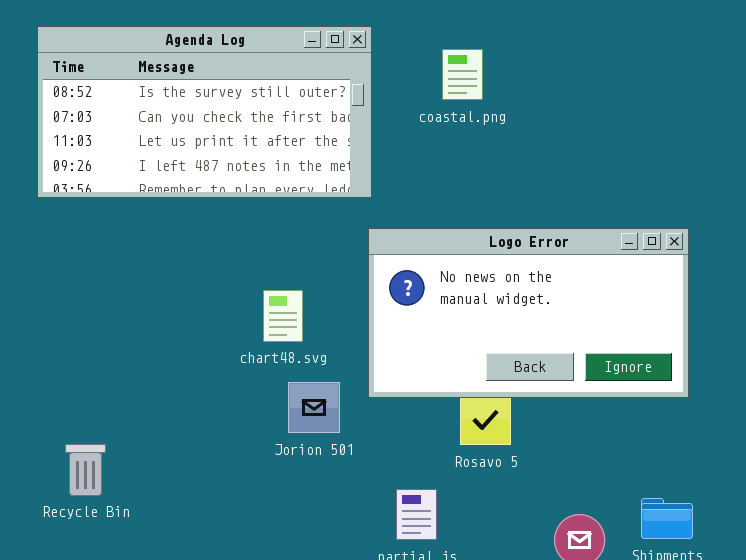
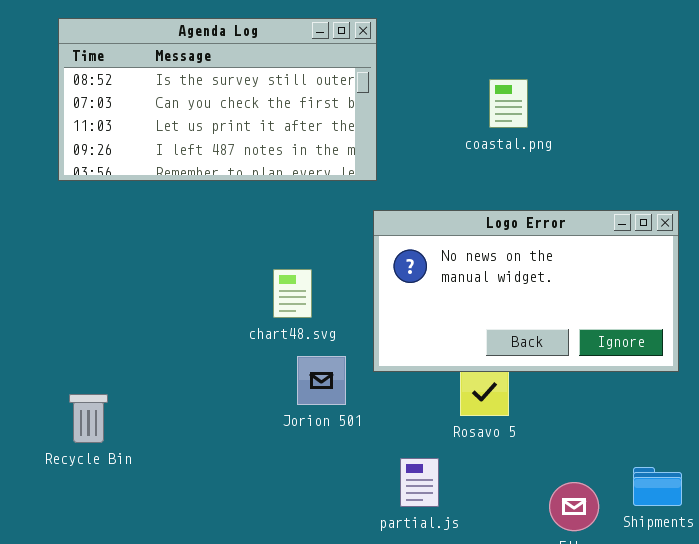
coastal.png: [442,49,483,100] -> [489,79,528,128], moved
Recycle Bin: [65,444,106,496] -> [69,394,108,443], moved

